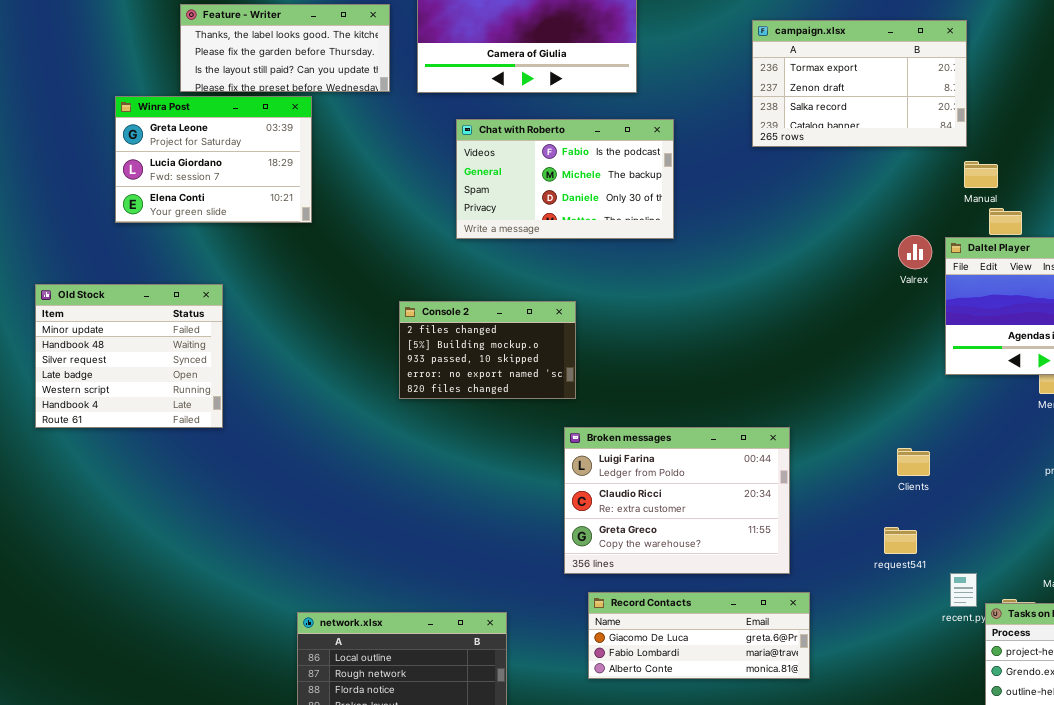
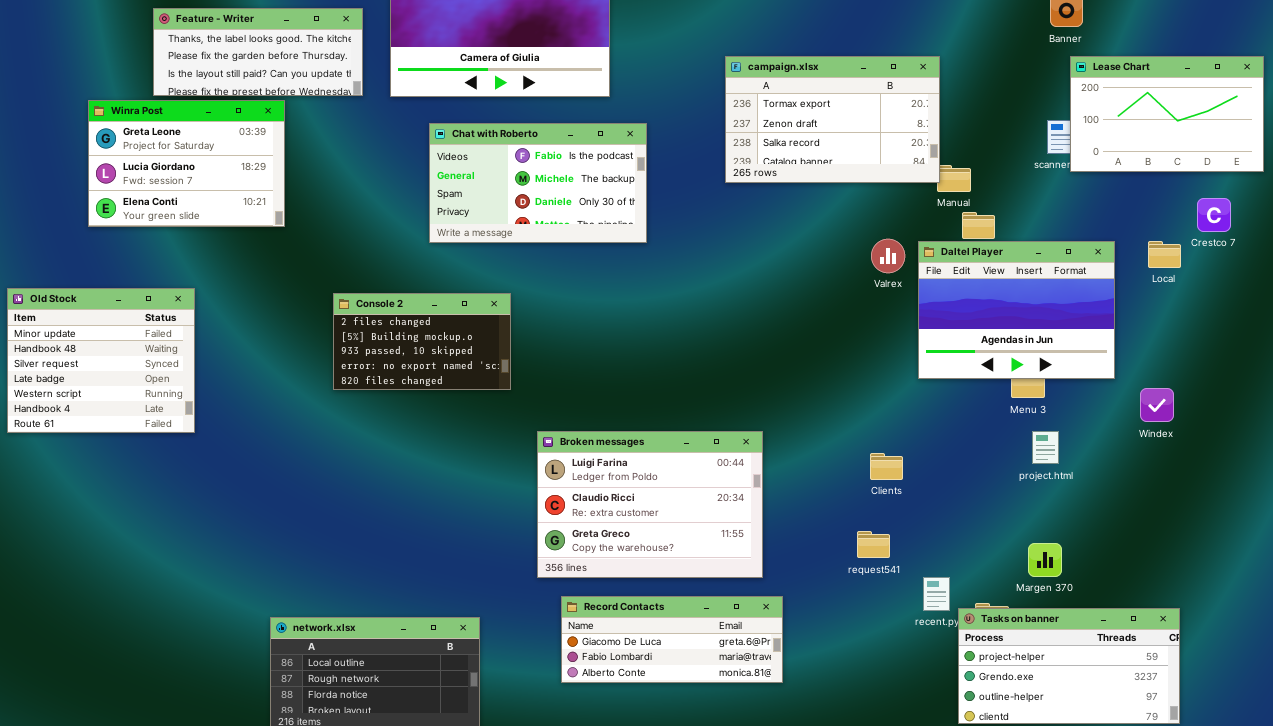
campaign.xlsx: [752,20,967,147] -> [725,56,940,183], moved
Console 2: [399,301,576,399] -> [333,293,511,390], moved

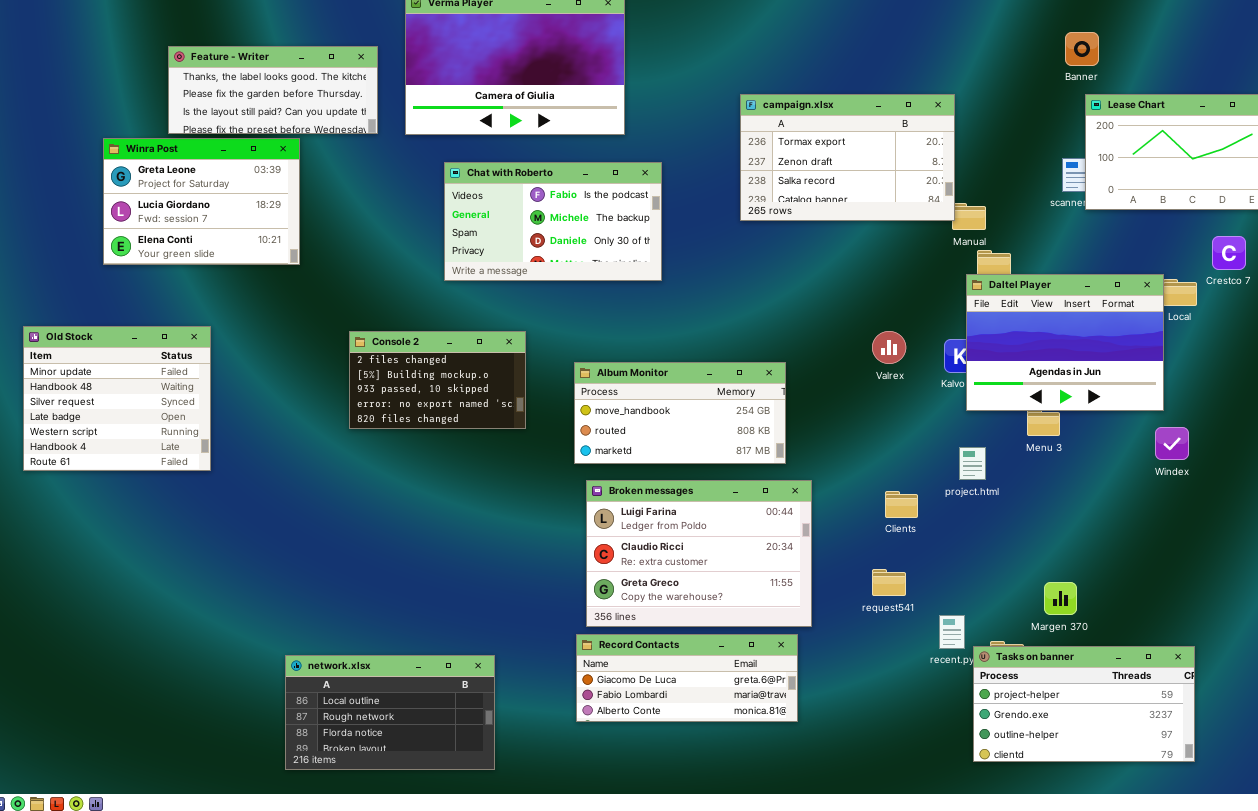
Valrex: [871,239,905,273] -> [872,331,906,364], moved
Daltel Player: [918,241,1115,379] -> [966,274,1164,411], moved
Album Monitor: none -> [574,362,786,464], opened
project.html: [1032,431,1059,464] -> [959,447,986,480], moved
Broken messages: [537,431,763,578] -> [586,480,812,627], moved

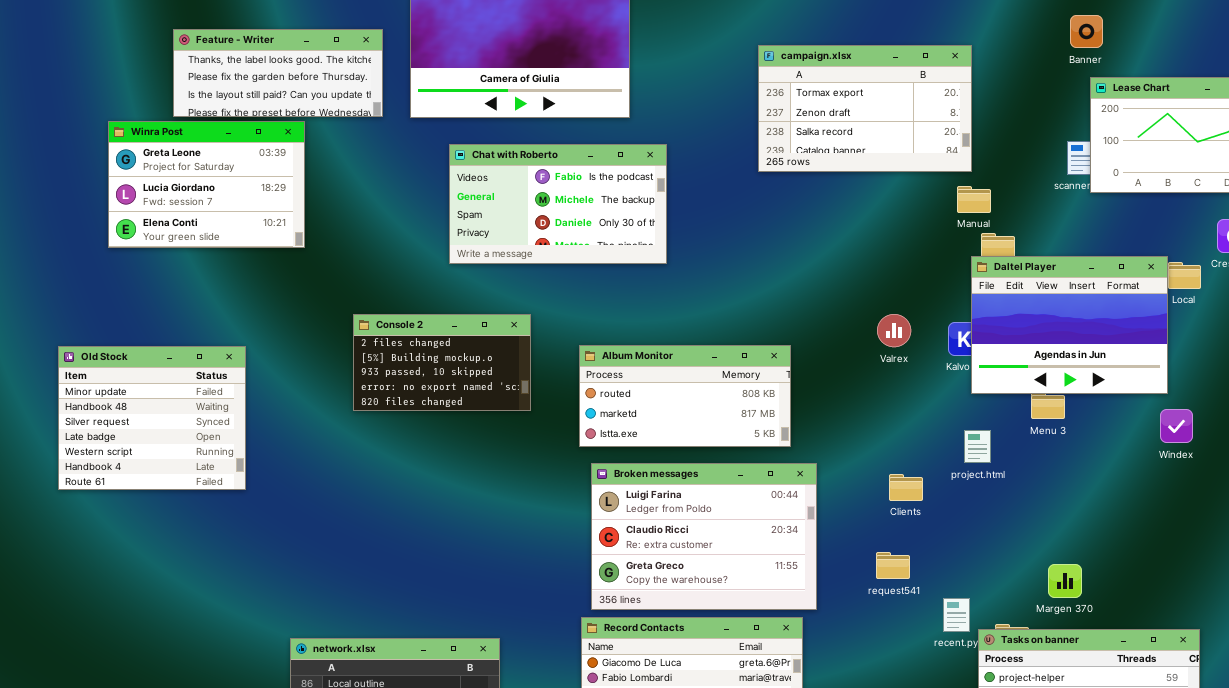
campaign.xlsx: [740,94,955,221] -> [758,45,972,172], moved
Old Stock: [23,326,211,471] -> [58,346,246,490], moved
Album Monitor: [574,362,786,464] -> [579,345,791,447], scrolled down 1 row

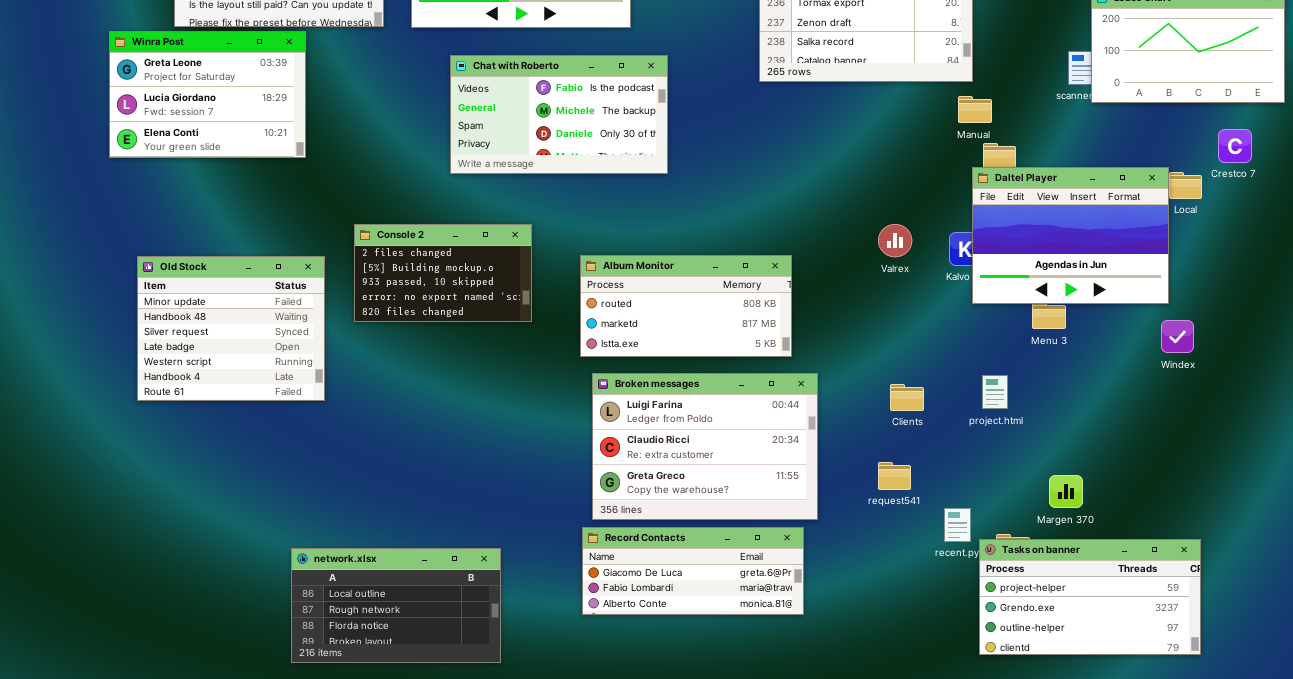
Old Stock: [58,346,246,490] -> [137,256,325,401], moved
project.html: [964,430,991,463] -> [982,375,1008,409], moved

